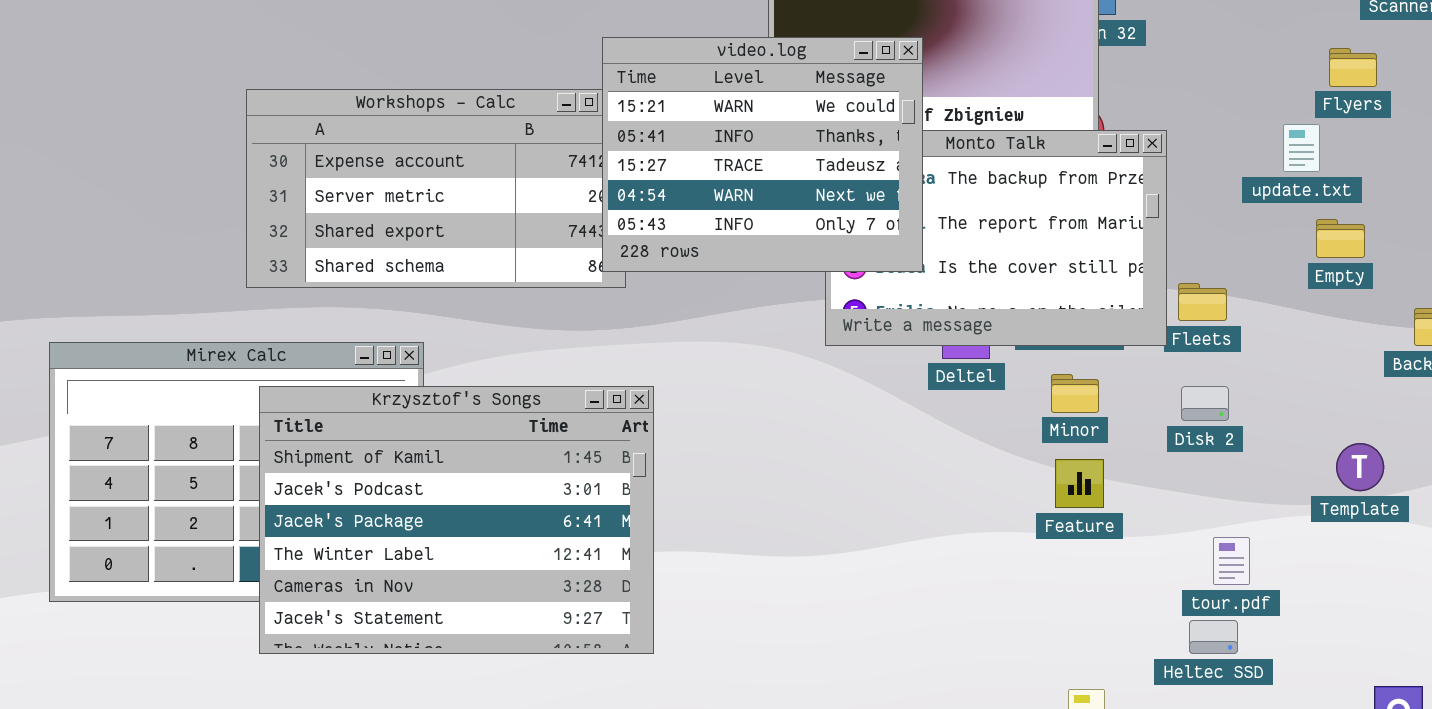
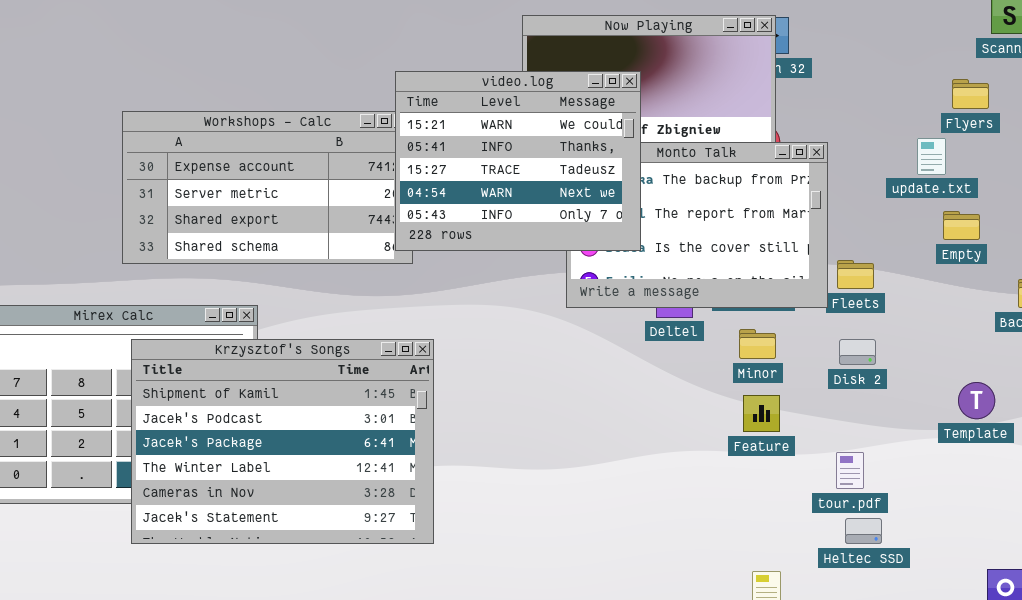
tour.pdf: [1213,537,1250,585] -> [836,452,864,489], moved

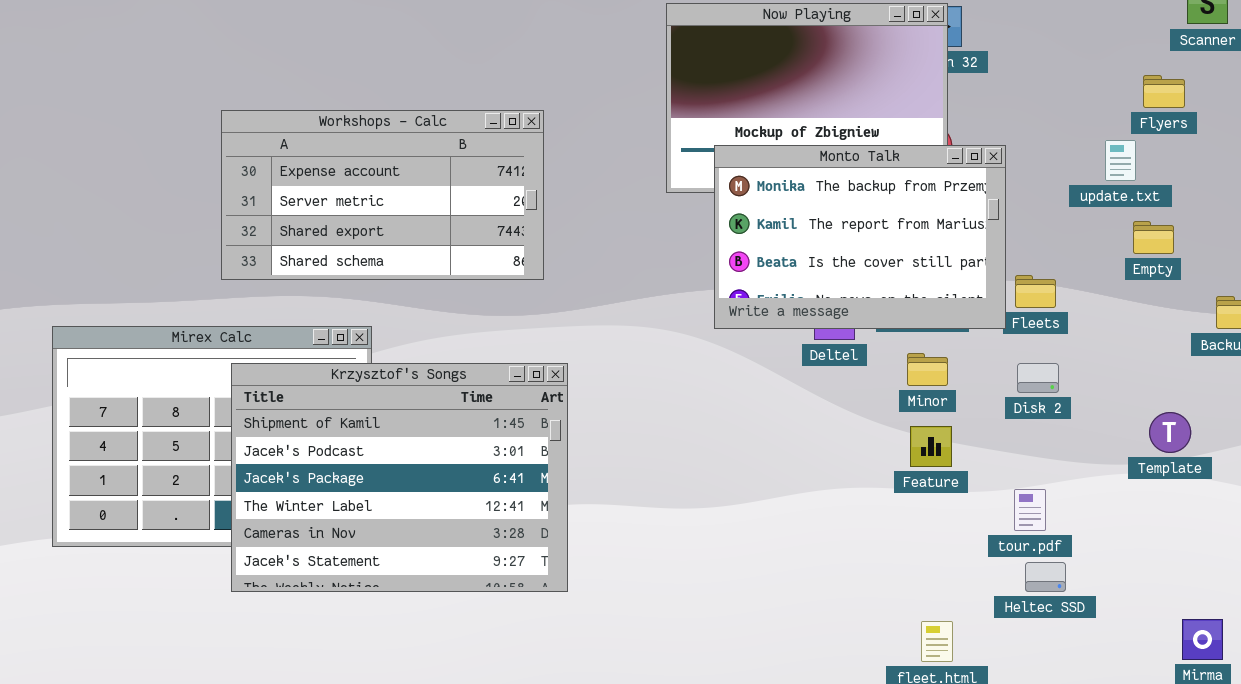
video.log: [395,71,641,251] -> none, closed

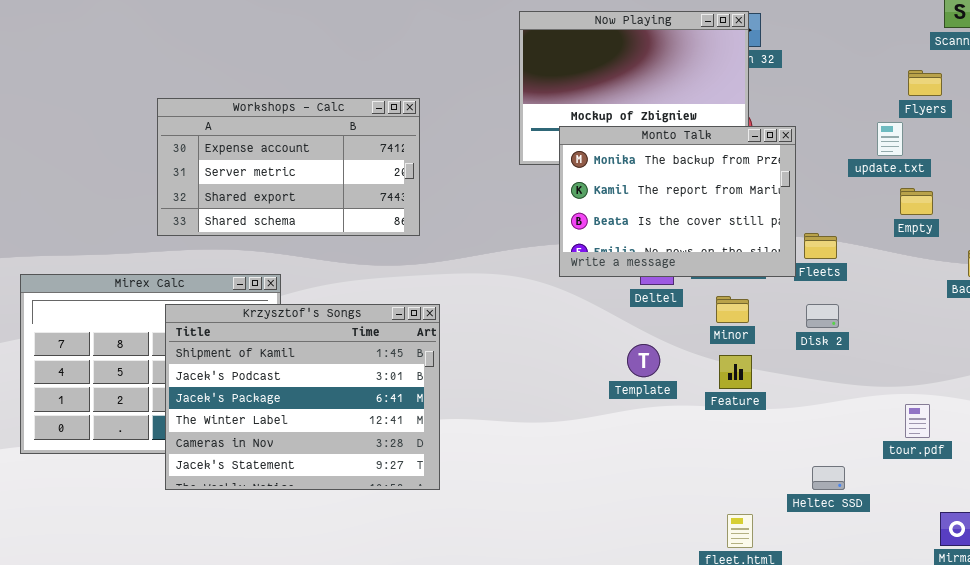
Template: [1149,412,1191,453] -> [627,344,660,377], moved
tour.pdf: [1014,489,1046,531] -> [905,404,930,438], moved

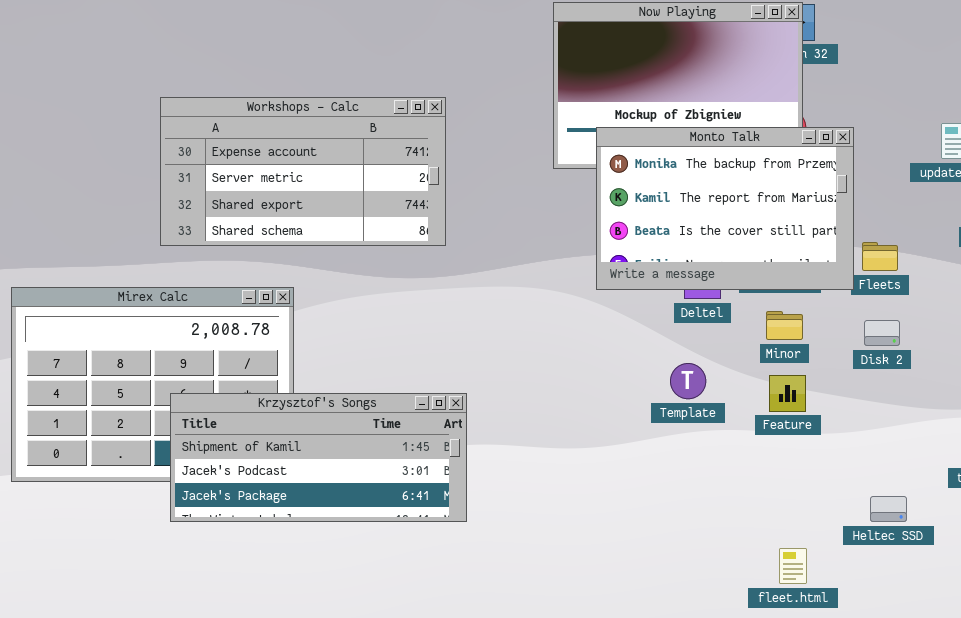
Krzysztof's Songs: [165,304,440,490] -> [170,393,467,522], resized

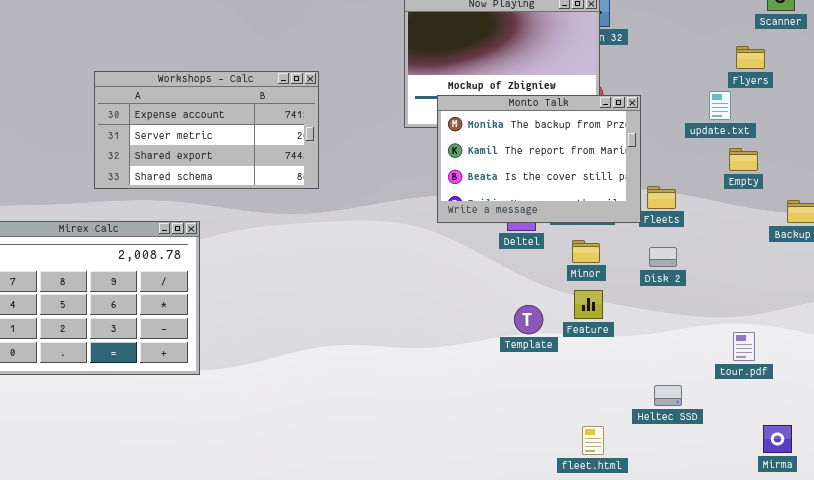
Template: [670,363,706,399] -> [514,305,543,334], moved
Krzysztof's Songs: [170,393,467,522] -> none, closed

